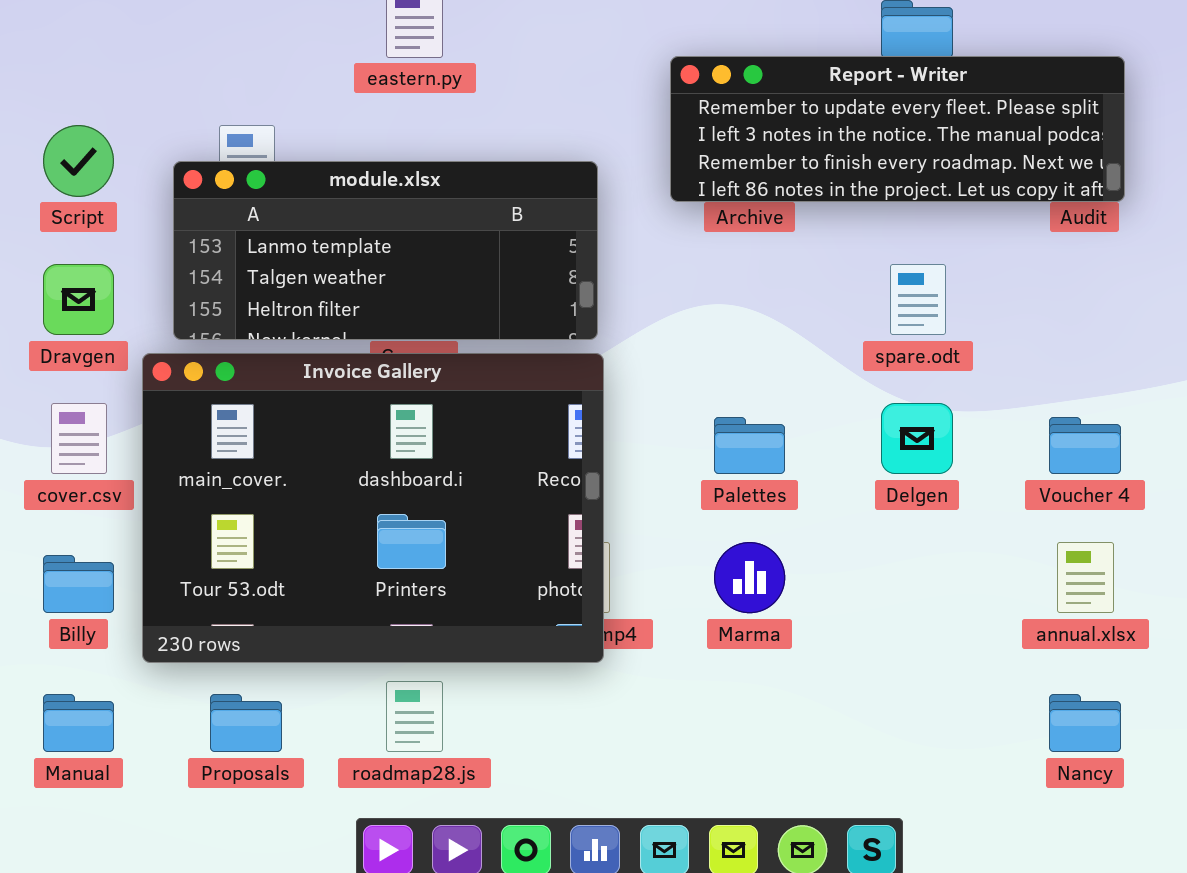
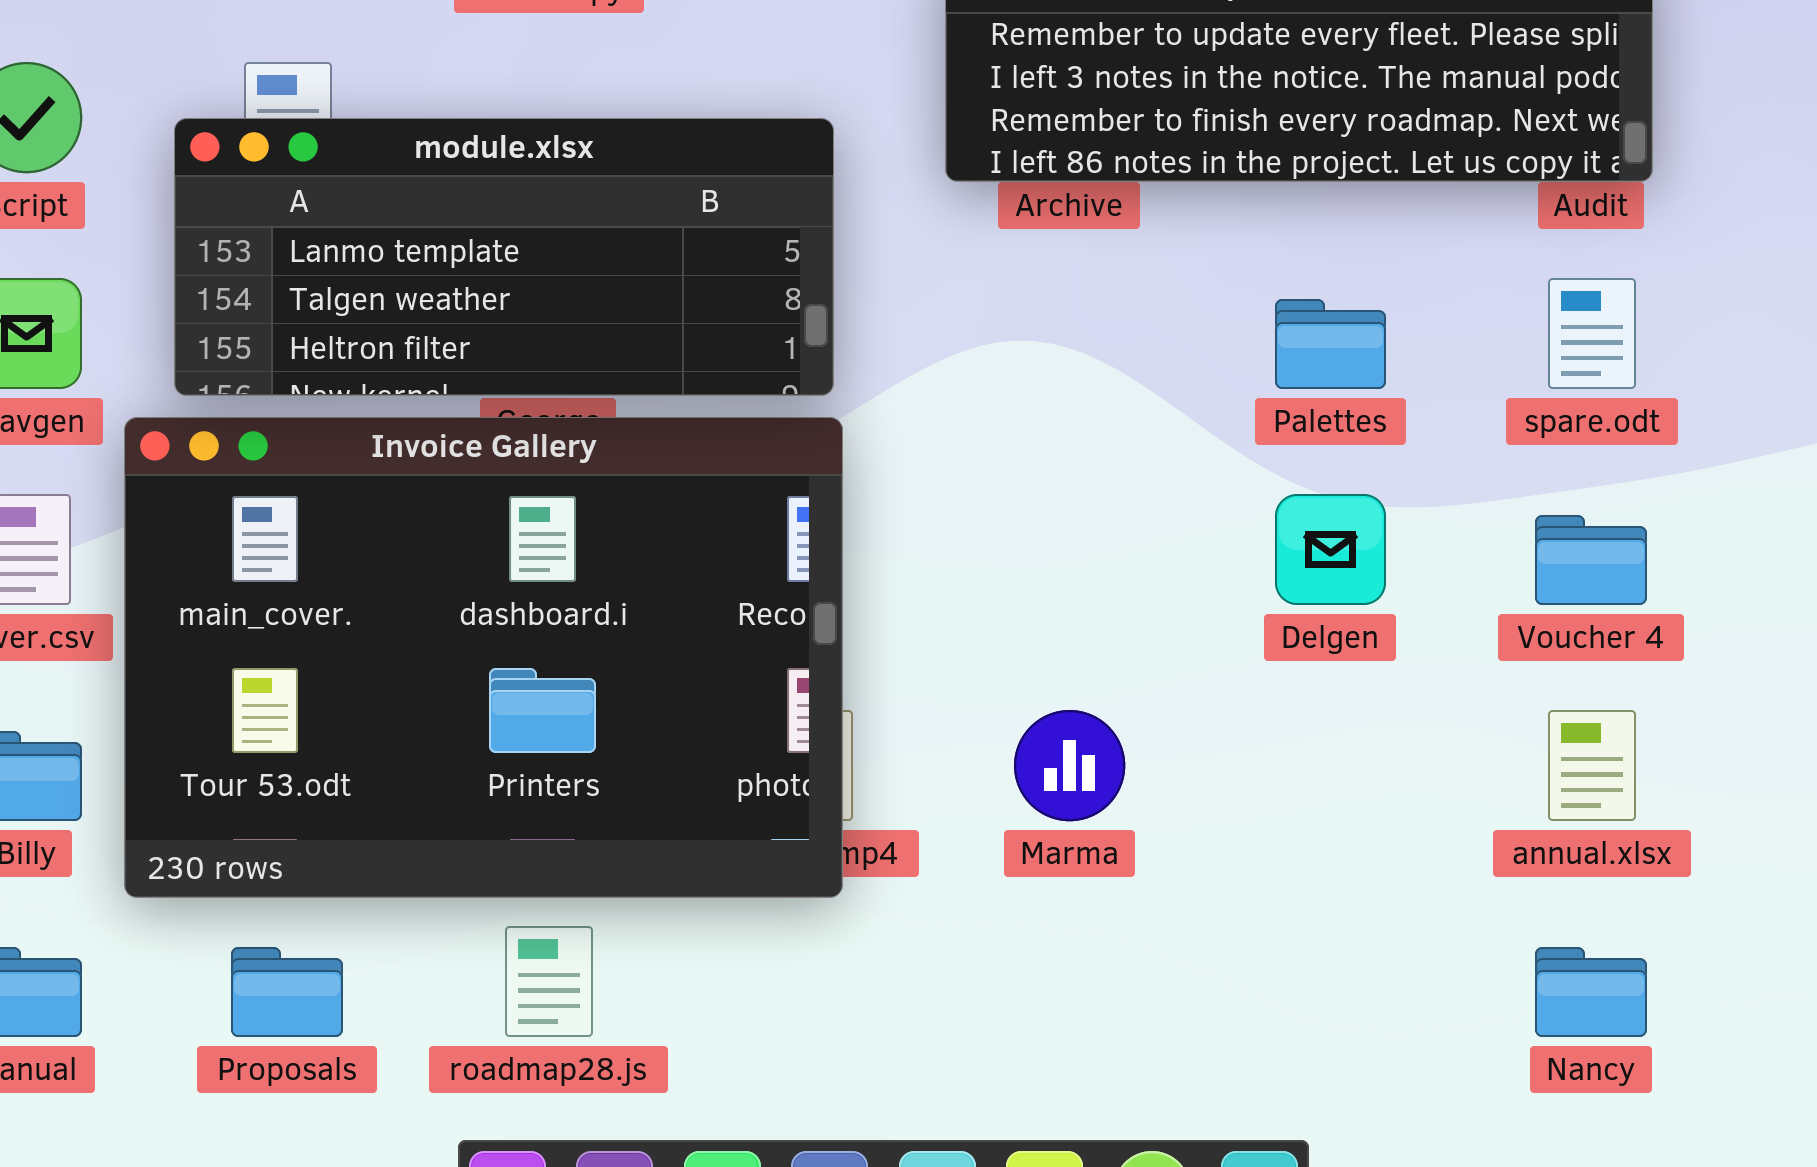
spare.odt: [890,264,946,335] -> [1548,278,1636,389], moved
Palettes: [714,417,785,474] -> [1275,299,1386,389], moved

